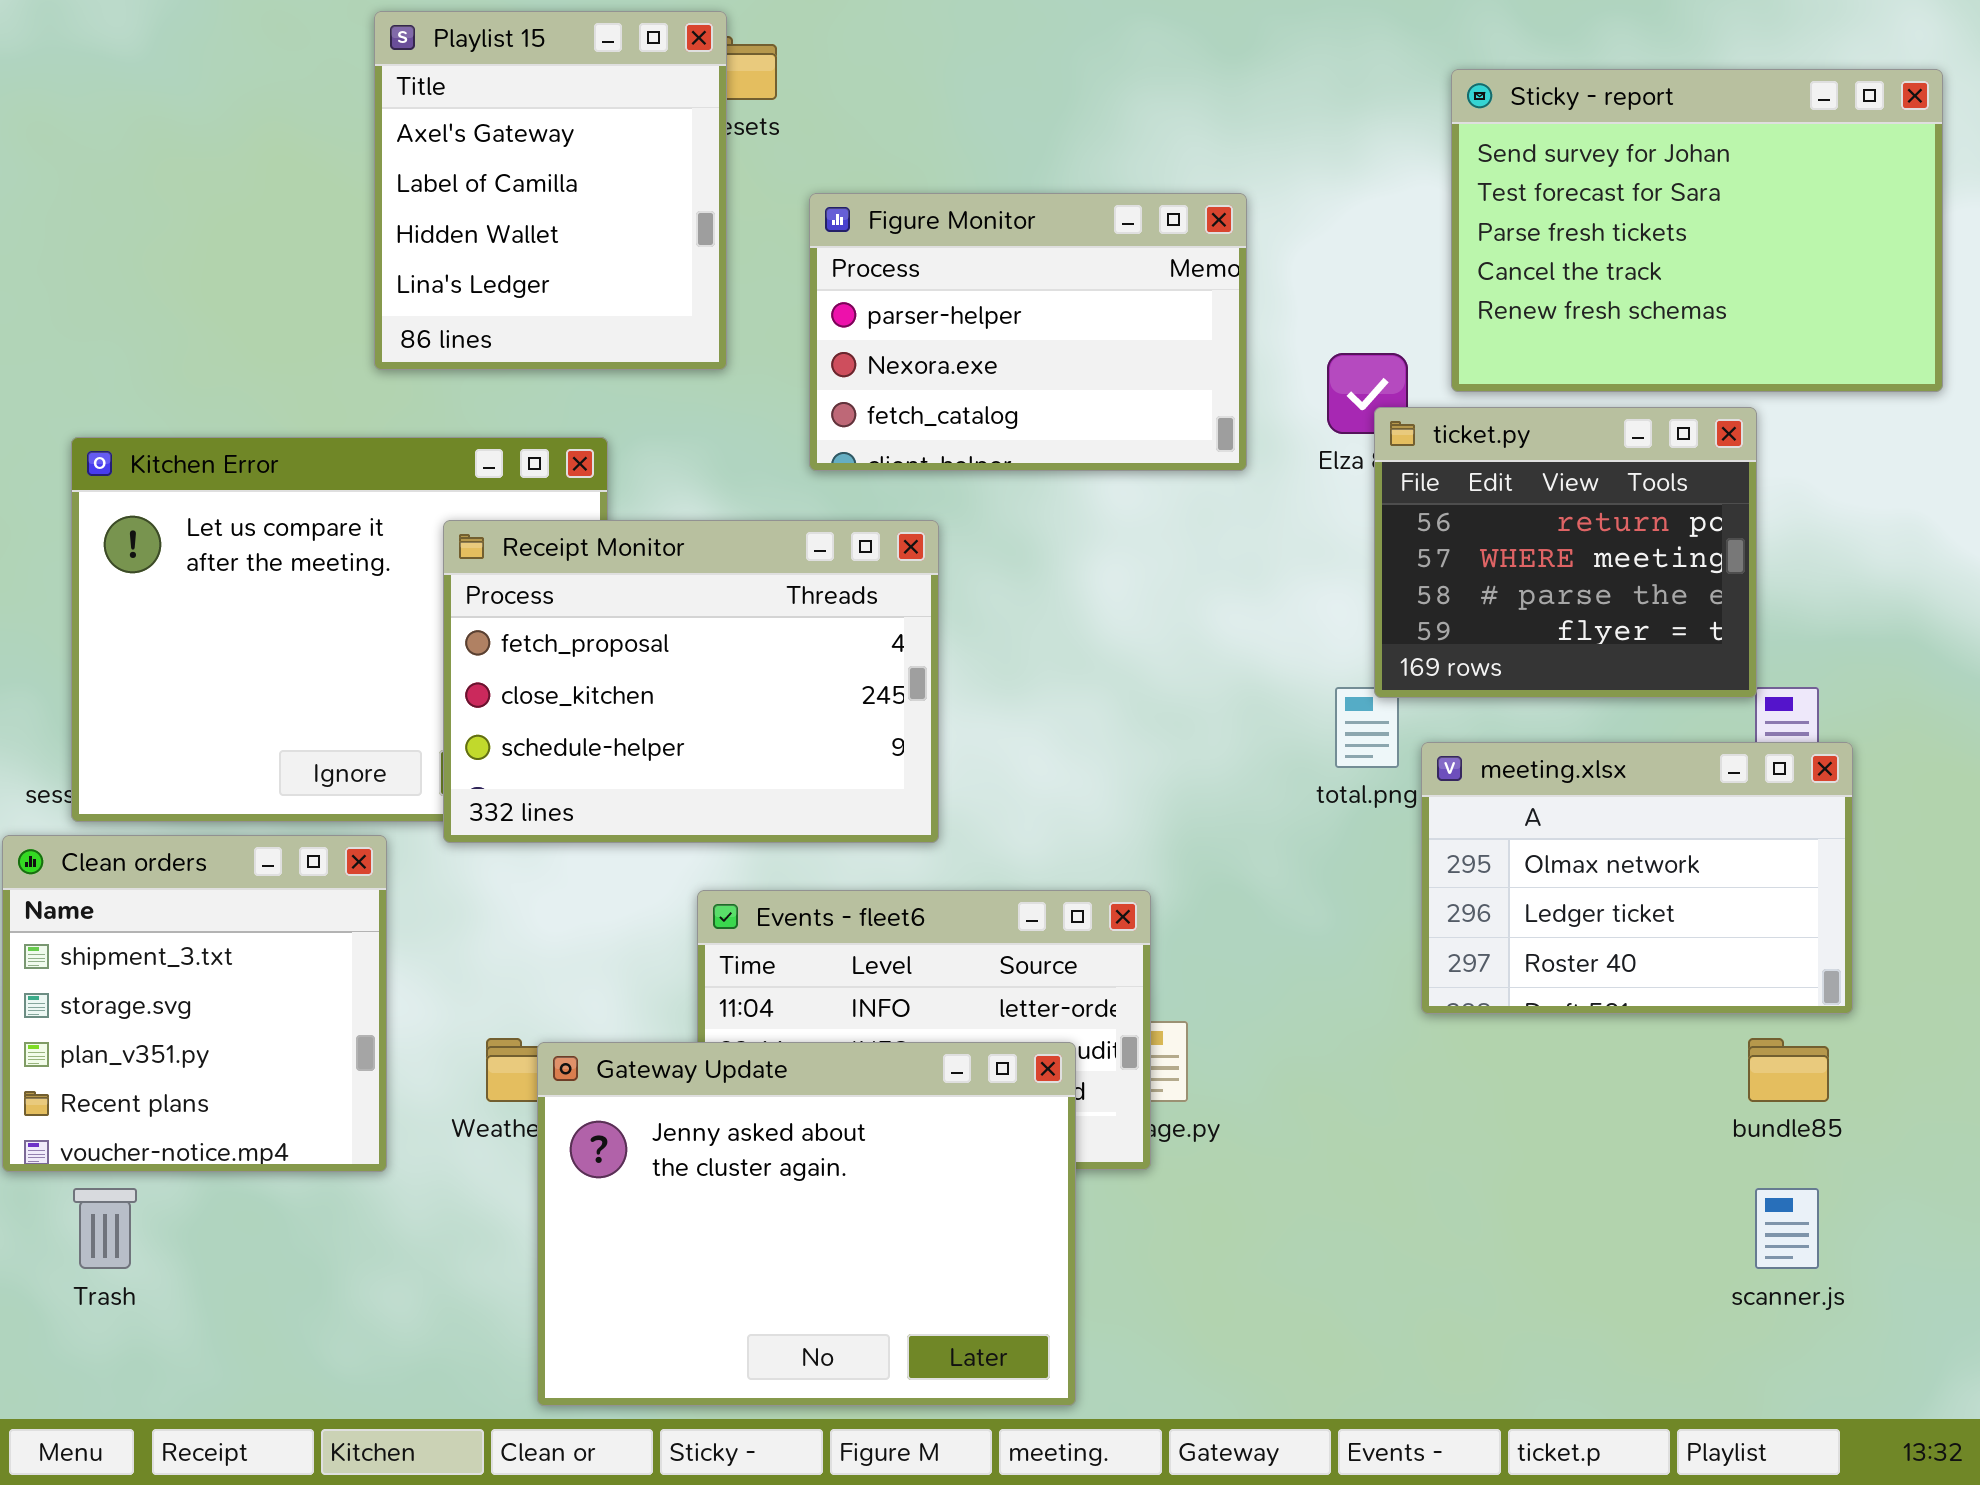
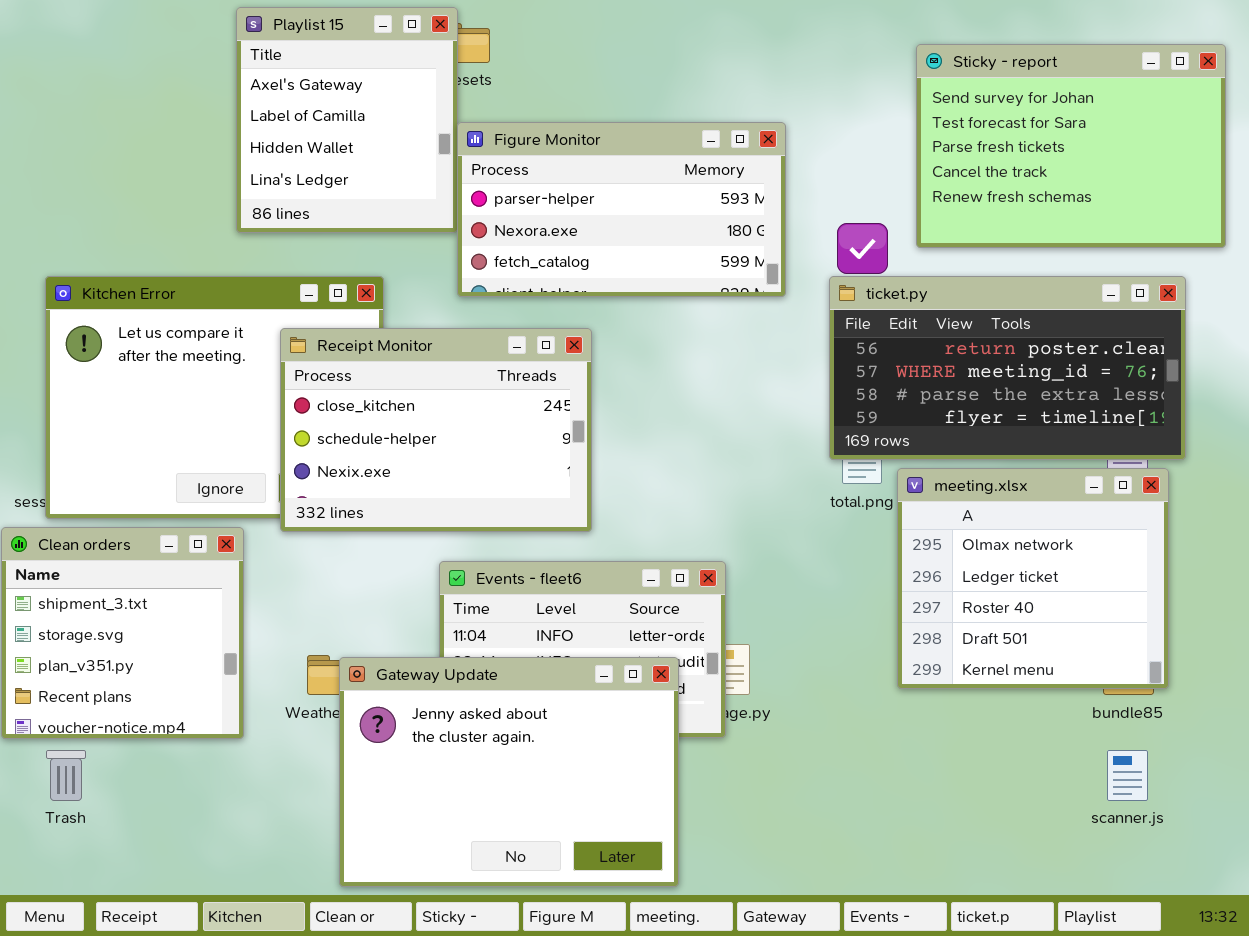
Figure Monitor: [809,193,1247,471] -> [457,122,786,297], resized
ticket.py: [1374,407,1757,698] -> [829,276,1186,460], moved, resized
Receipt Monitor: [443,520,939,843] -> [280,328,592,532], scrolled down 1 row
meeting.xlsx: [1421,742,1853,1014] -> [897,468,1169,689], resized

